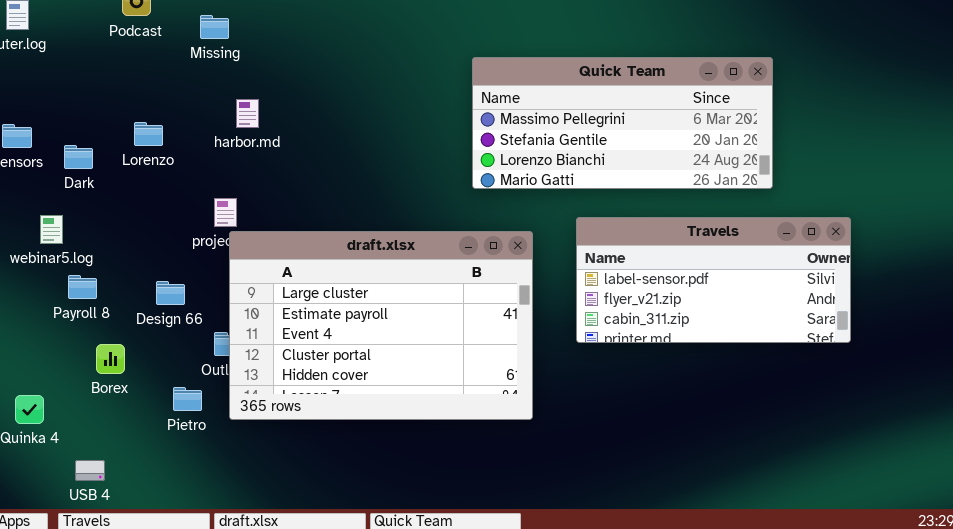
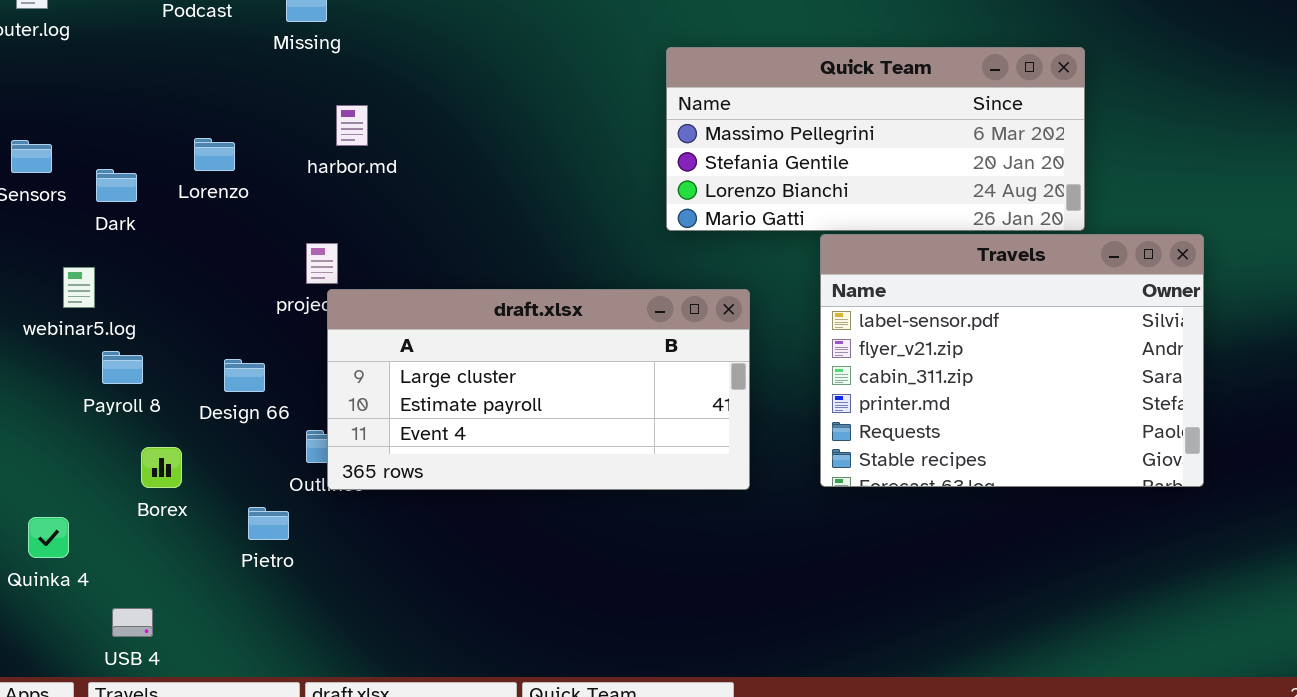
Travels: [576,217,851,343] -> [820,234,1204,487], moved, resized
draft.xlsx: [229,231,533,420] -> [327,289,750,490], resized

